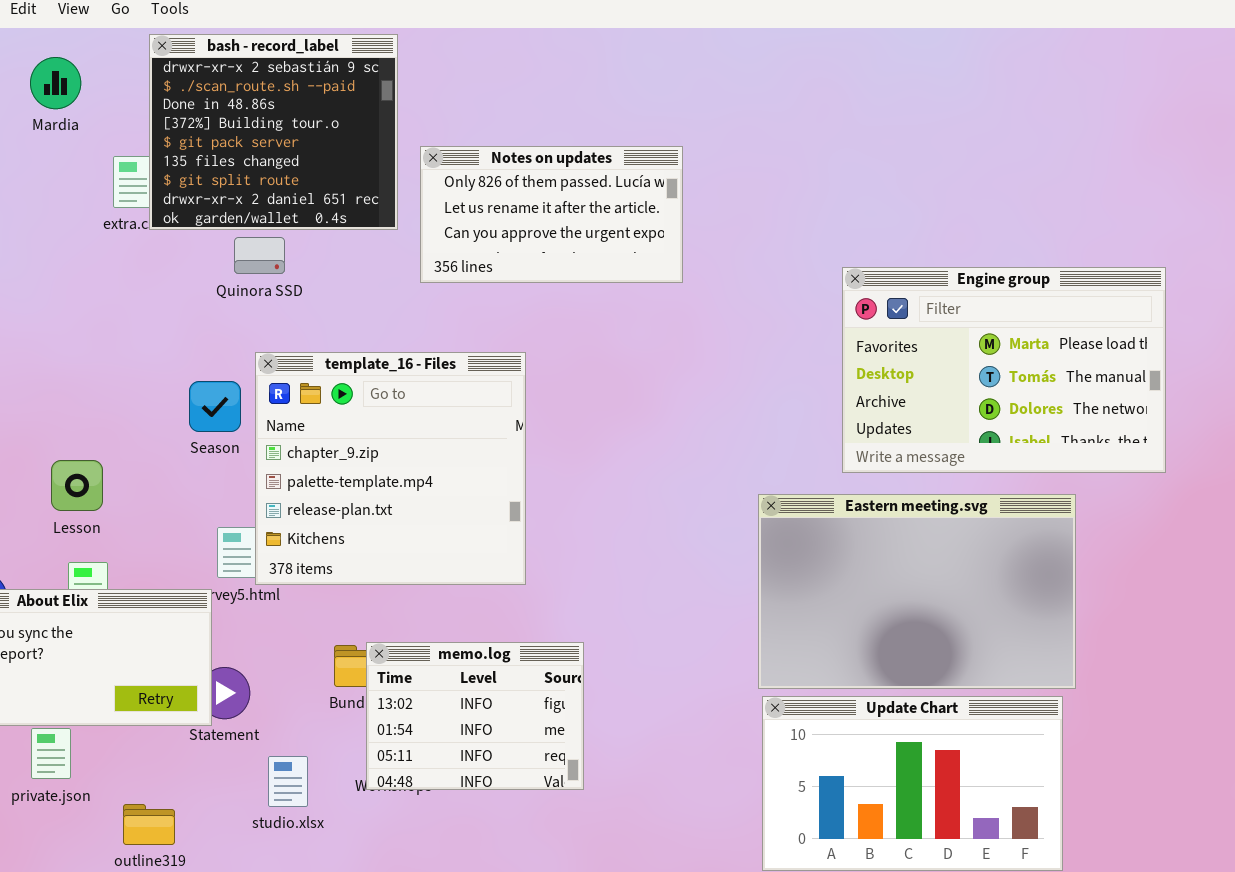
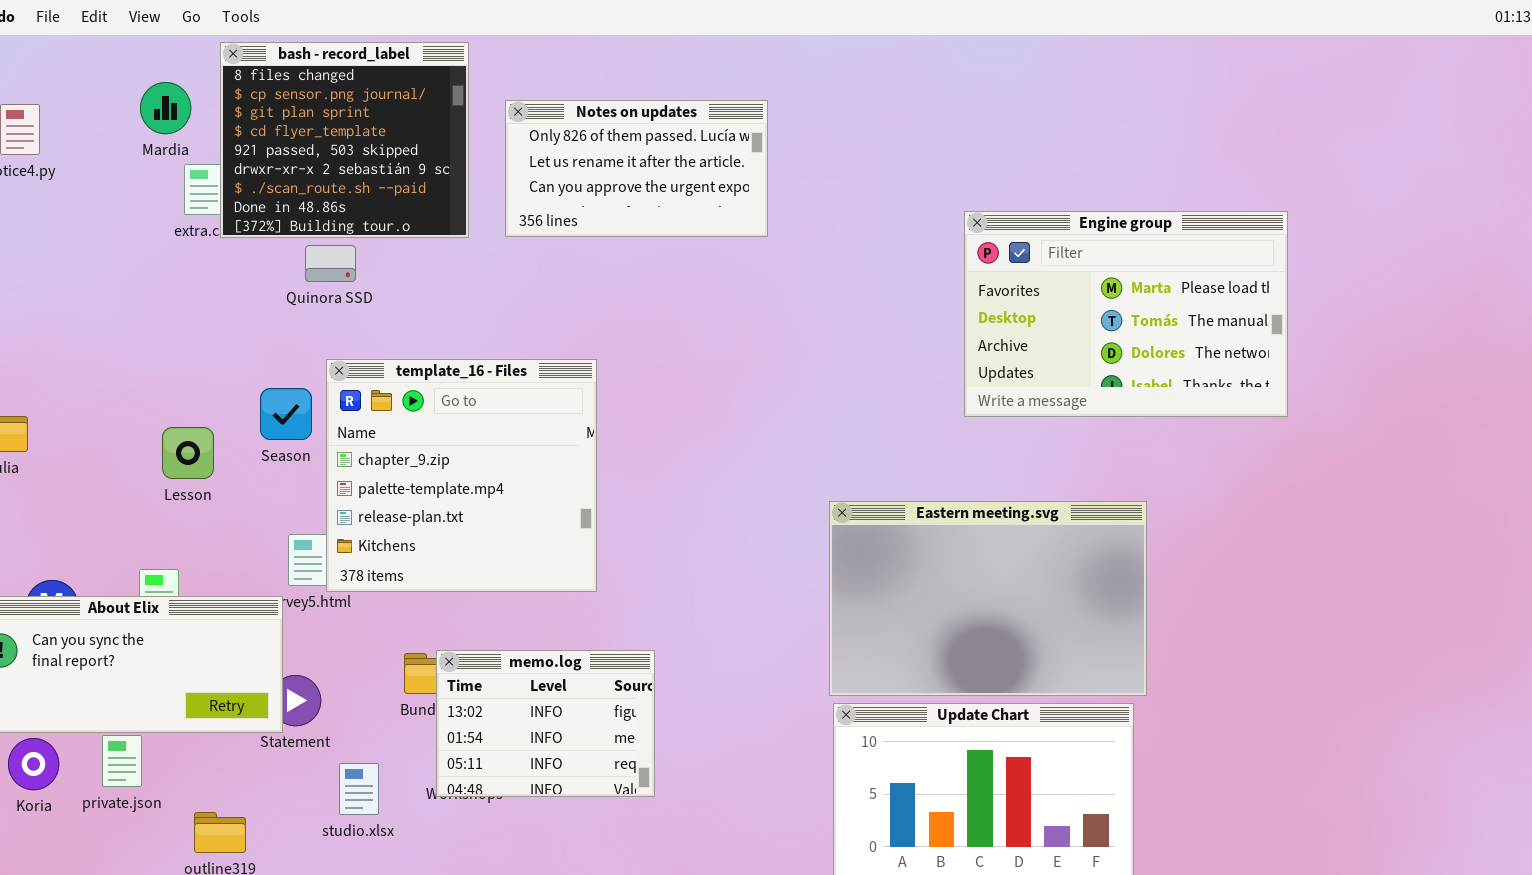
bash - record_label: [149,34,398,230] -> [220,42,469,238], scrolled up 5 rows
Mardia: [30,57,81,109] -> [140,82,191,134], moved
Notes on updates: [420,146,683,283] -> [505,100,768,237], moved
Engine group: [842,267,1166,473] -> [964,211,1288,417], moved
Lesson: [51,460,103,511] -> [162,427,214,479], moved

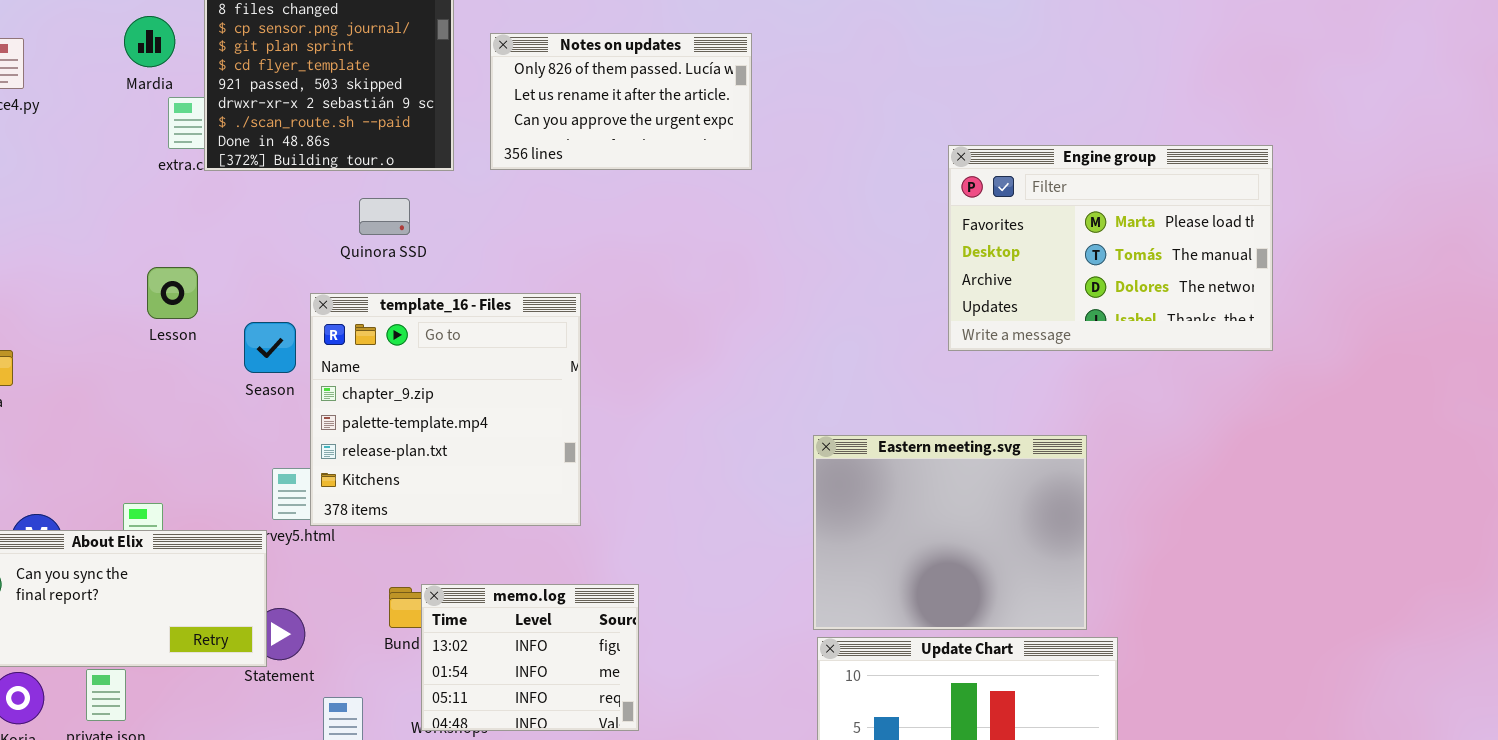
Quinora SSD: [305,245,356,282] -> [359,198,410,235], moved
Lesson: [162,427,214,479] -> [147,267,198,319], moved
Eastern meeting.svg: [829,501,1147,696] -> [813,435,1087,630], resized

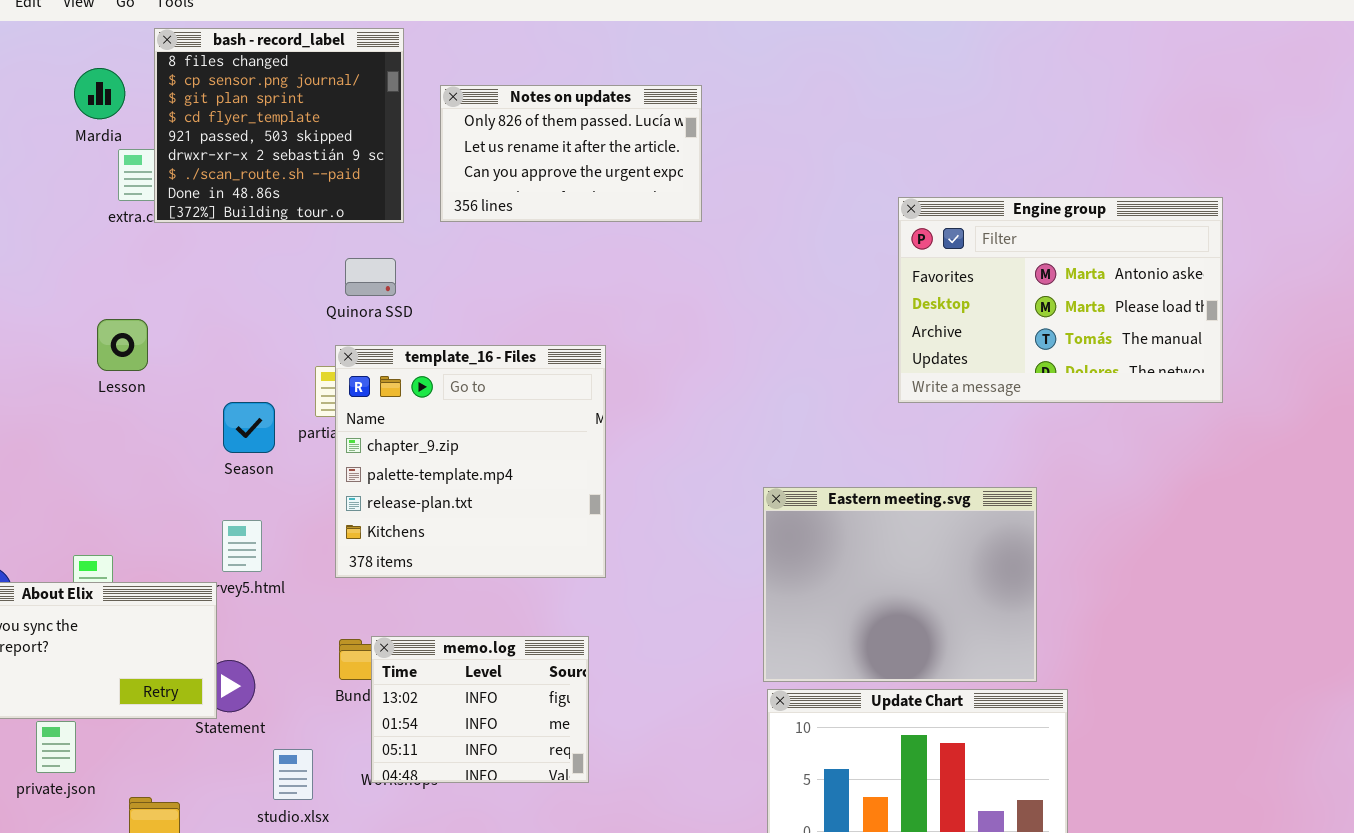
Engine group: [948,145,1273,351] -> [898,197,1223,403], scrolled up 1 row
Quinora SSD: [359,198,410,235] -> [345,258,396,296], moved
template_16 - Files: [310,293,581,526] -> [335,345,606,578], moved
Season: [244,322,296,373] -> [223,402,275,453], moved

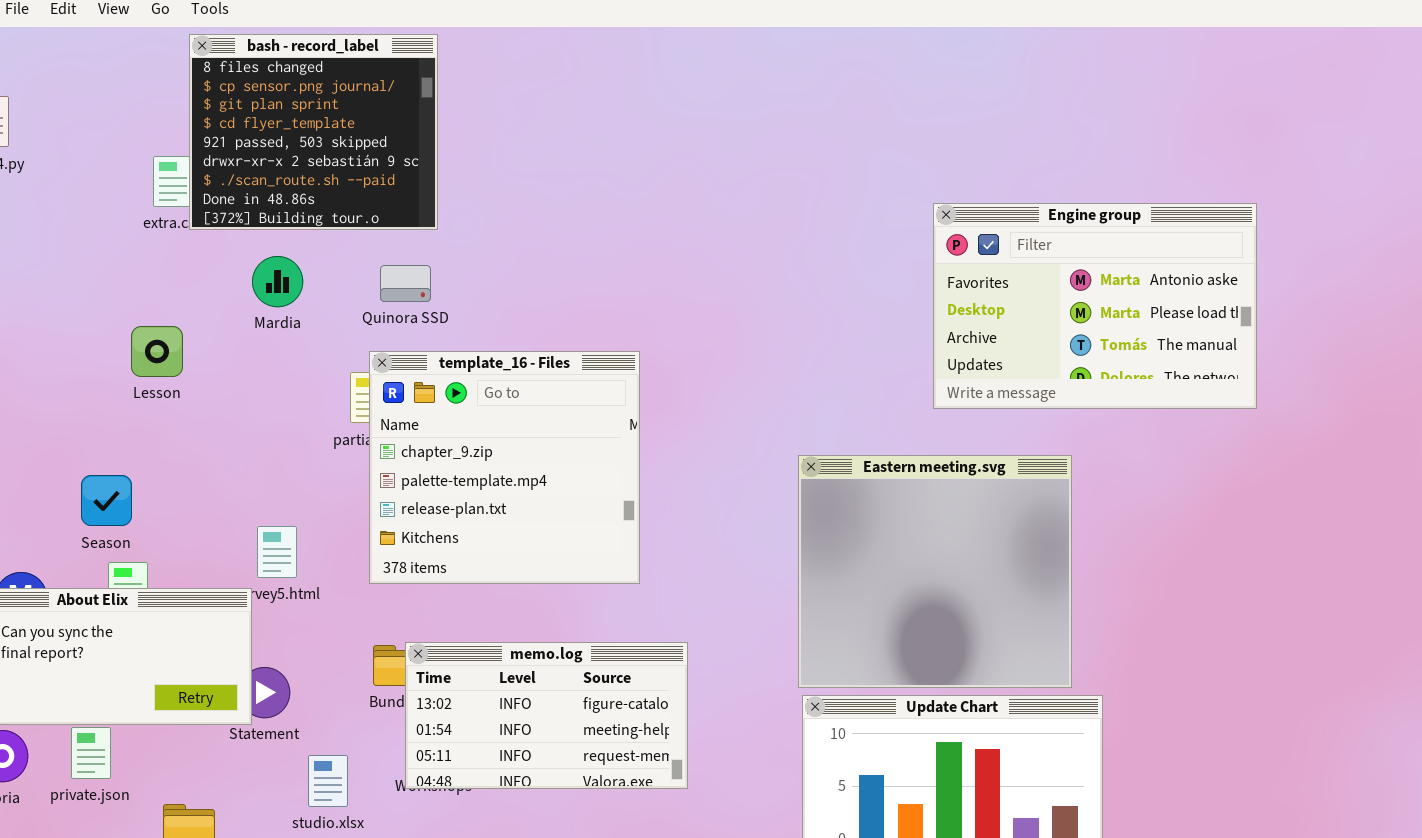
Mardia: [74,68,125,119] -> [252,256,303,307], moved
Notes on updates: [440,85,702,222] -> none, closed
Season: [223,402,275,453] -> [81,475,132,526], moved
Eastern meeting.svg: [763,487,1037,682] -> [798,455,1072,688], resized
memo.log: [371,636,589,783] -> [405,642,688,789], resized

